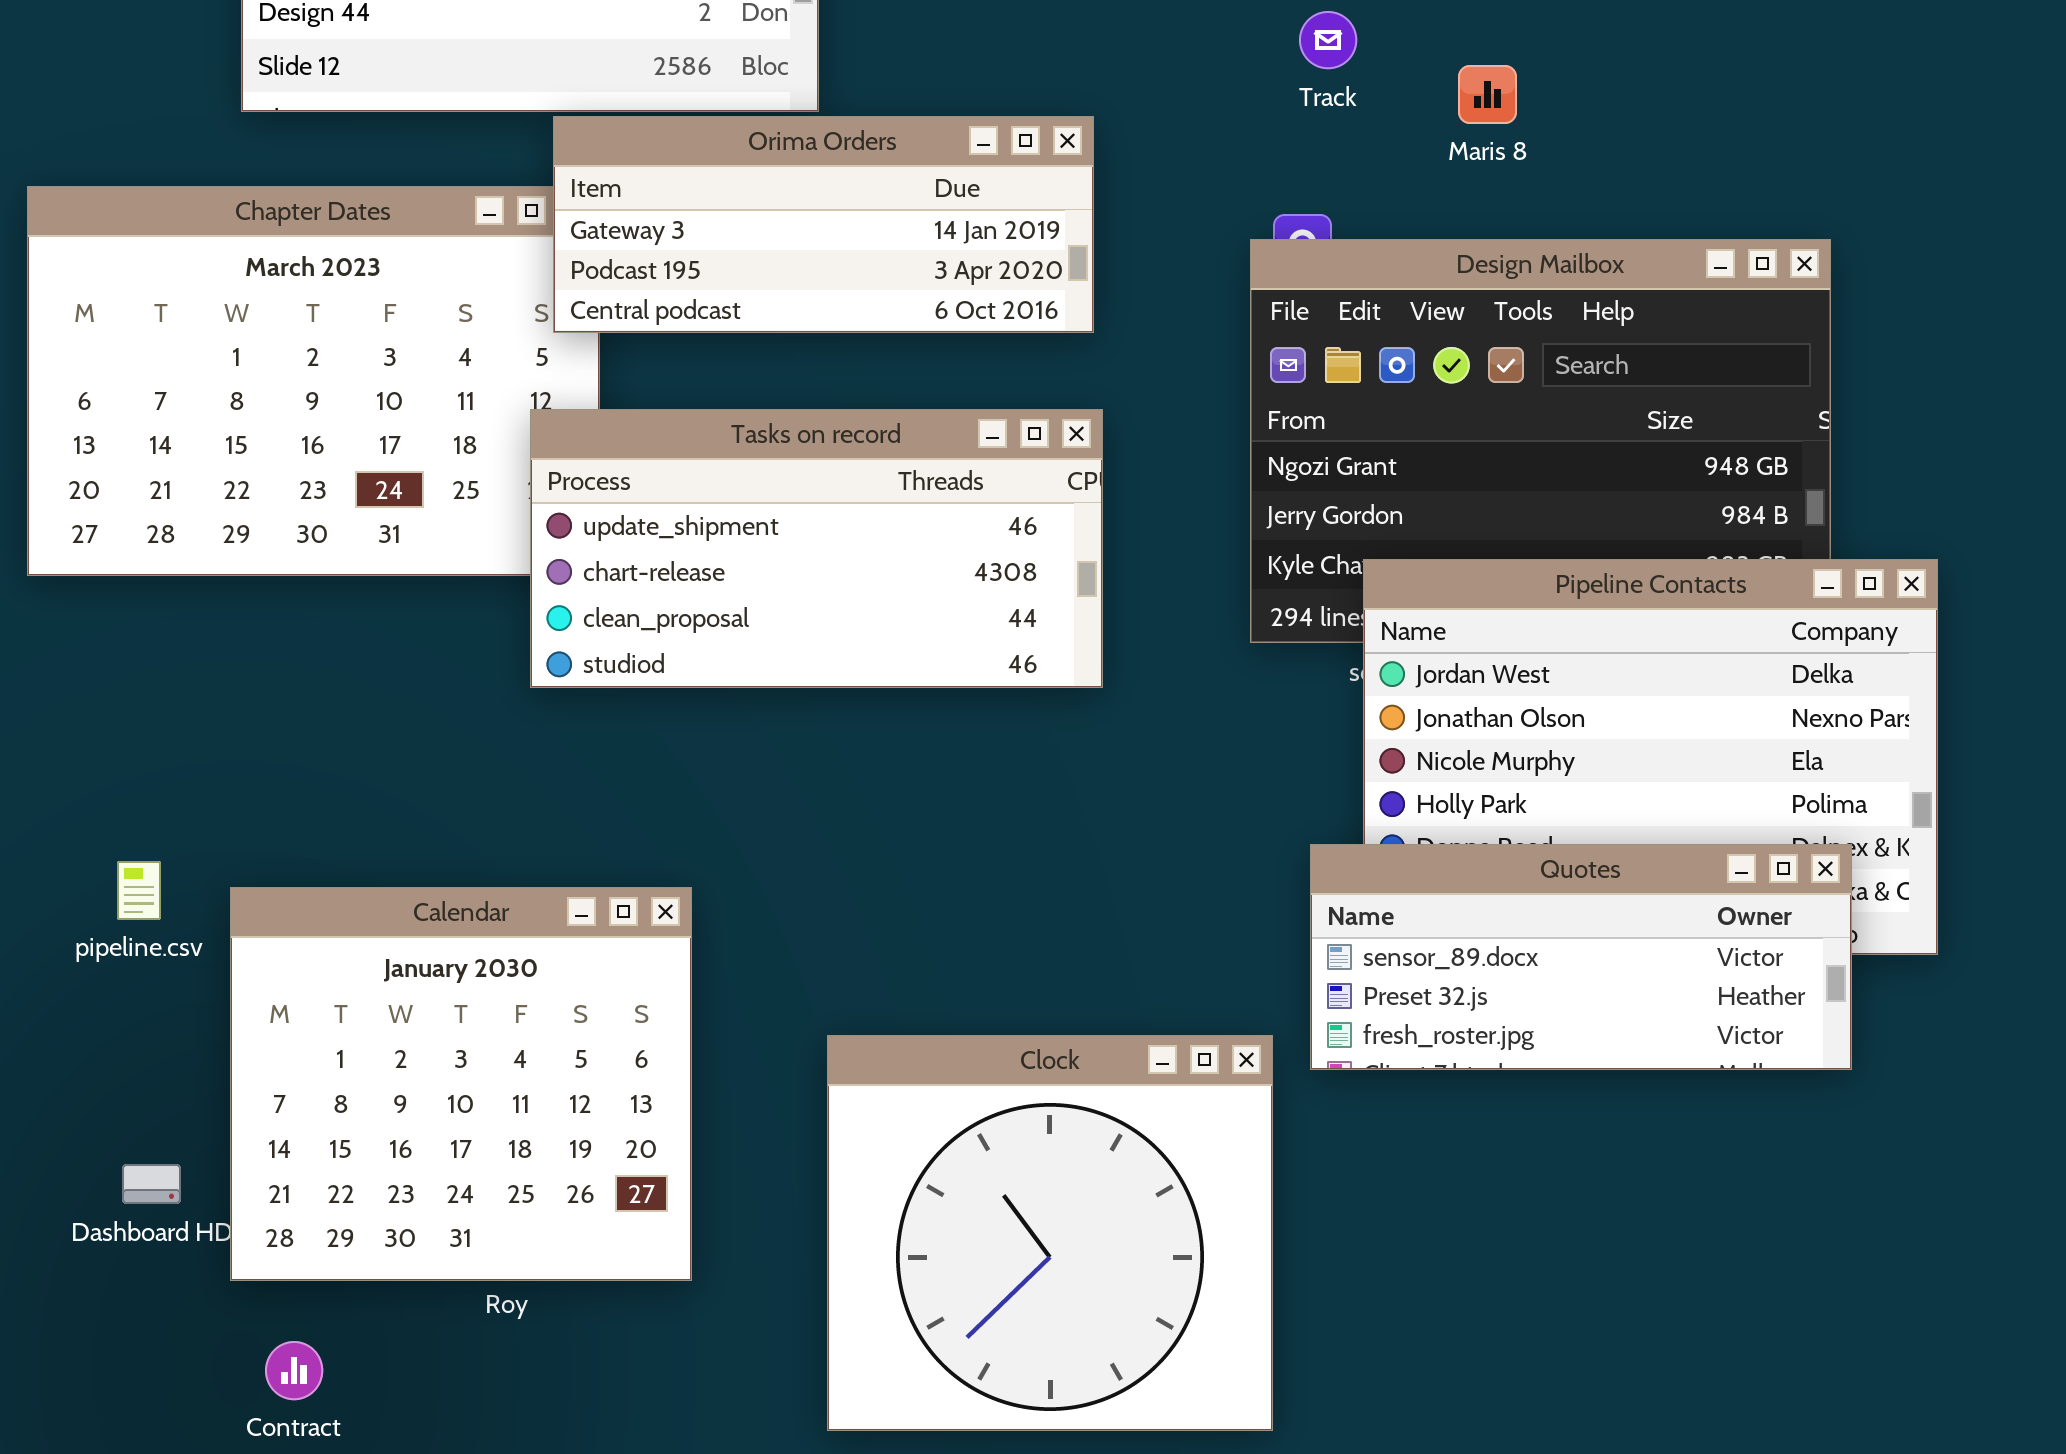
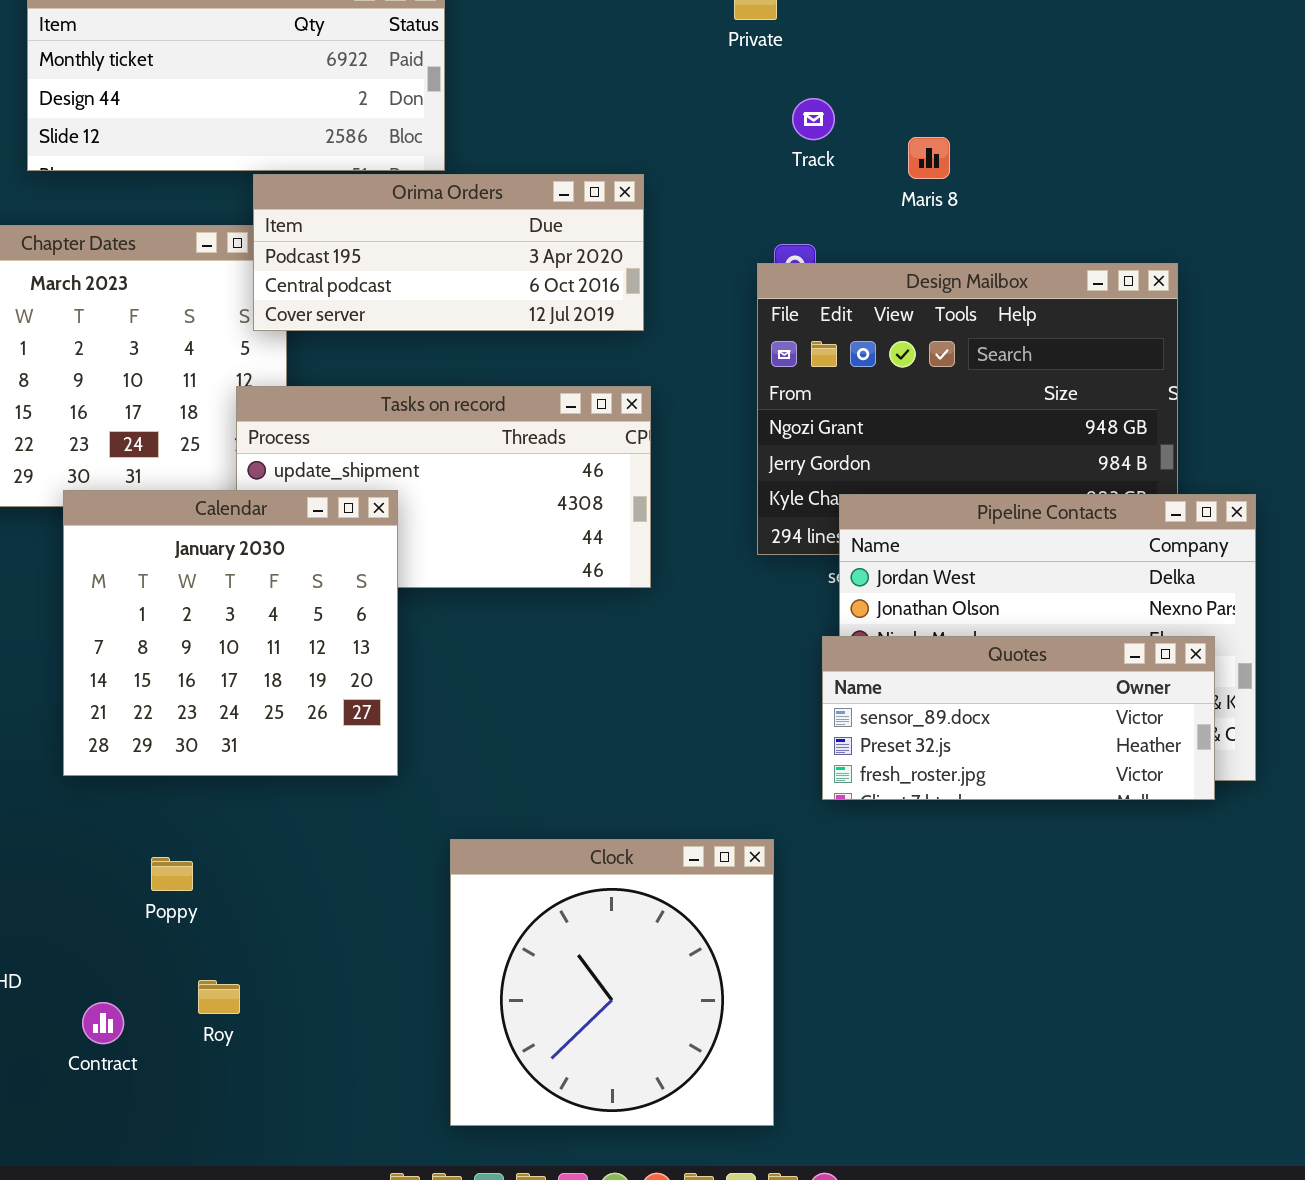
Orima Orders: [553,116,1094,333] -> [253,174,644,331], scrolled down 1 row
Quotes: [1310,844,1852,1070] -> [822,636,1215,800], moved
Calendar: [230,887,692,1281] -> [63,490,398,776], moved
Contract: [265,1341,323,1400] -> [82,1002,124,1044], moved

